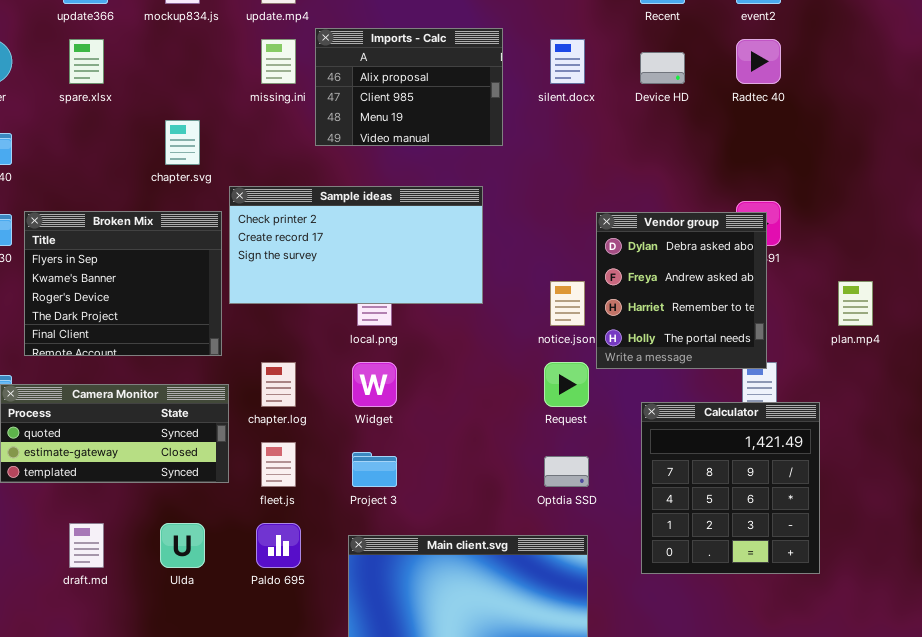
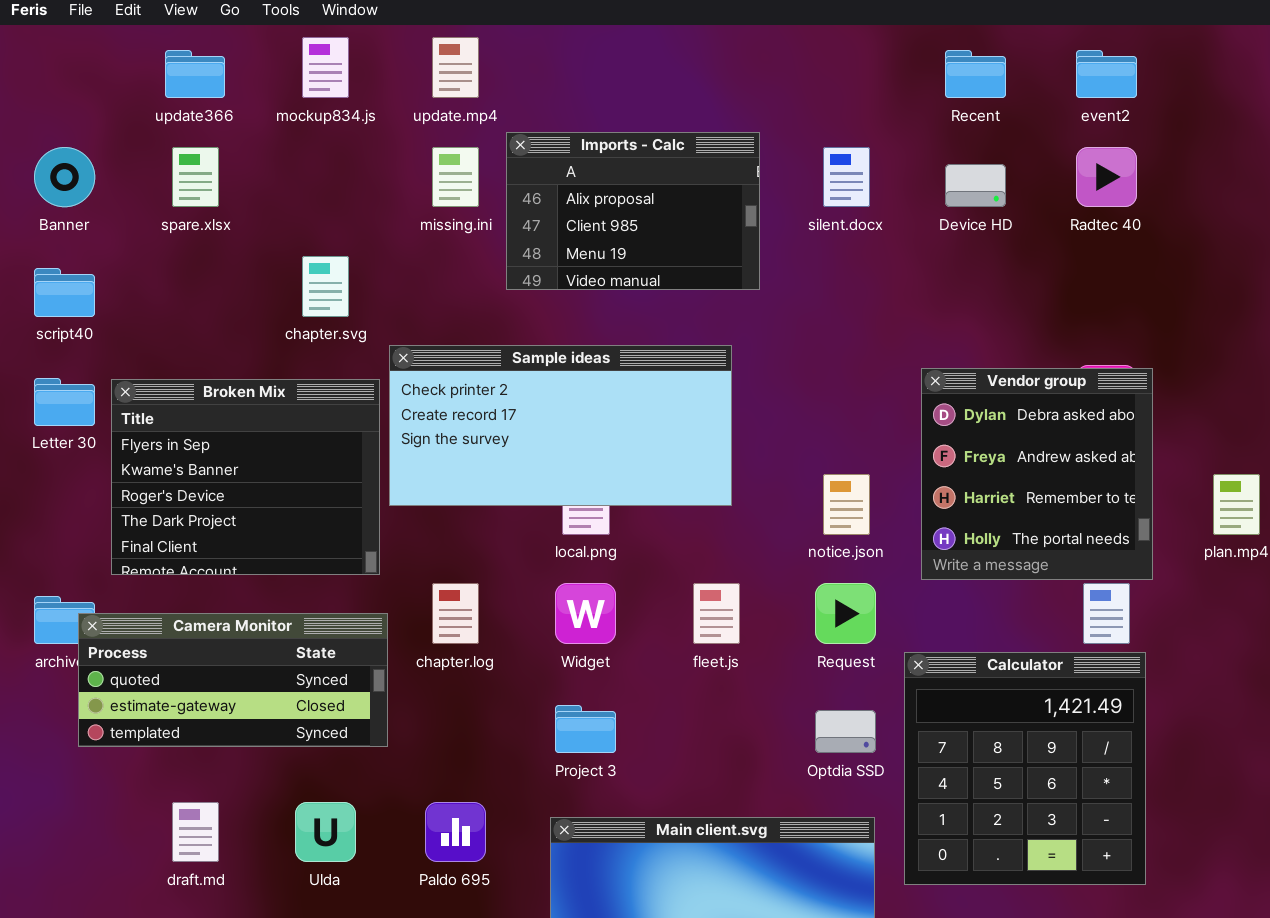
Vendor group: [596,212,767,369] -> [921,368,1153,580], moved
Calculator: [641,402,820,574] -> [904,652,1146,885], moved
fleet.js: [261,442,296,487] -> [693,583,740,644], moved

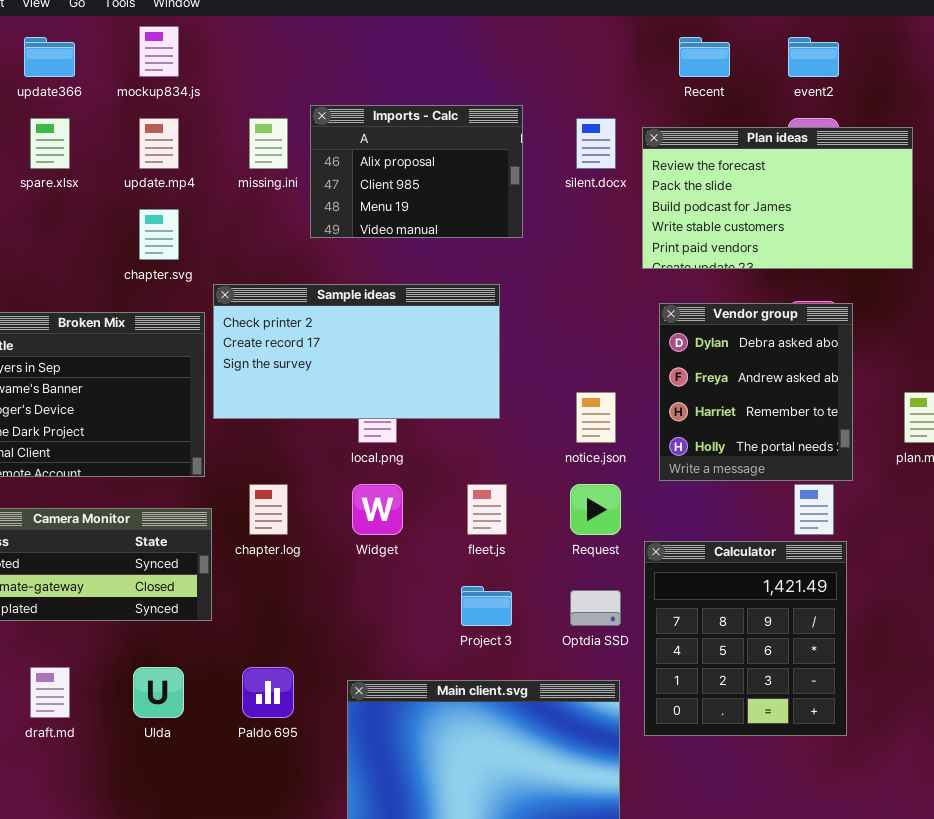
update.mp4: [432,37,479,98] -> [139,118,179,169], moved
Plan ideas: none -> [642,127,913,269], opened
Project 3: [555,705,616,753] -> [461,586,512,626], moved

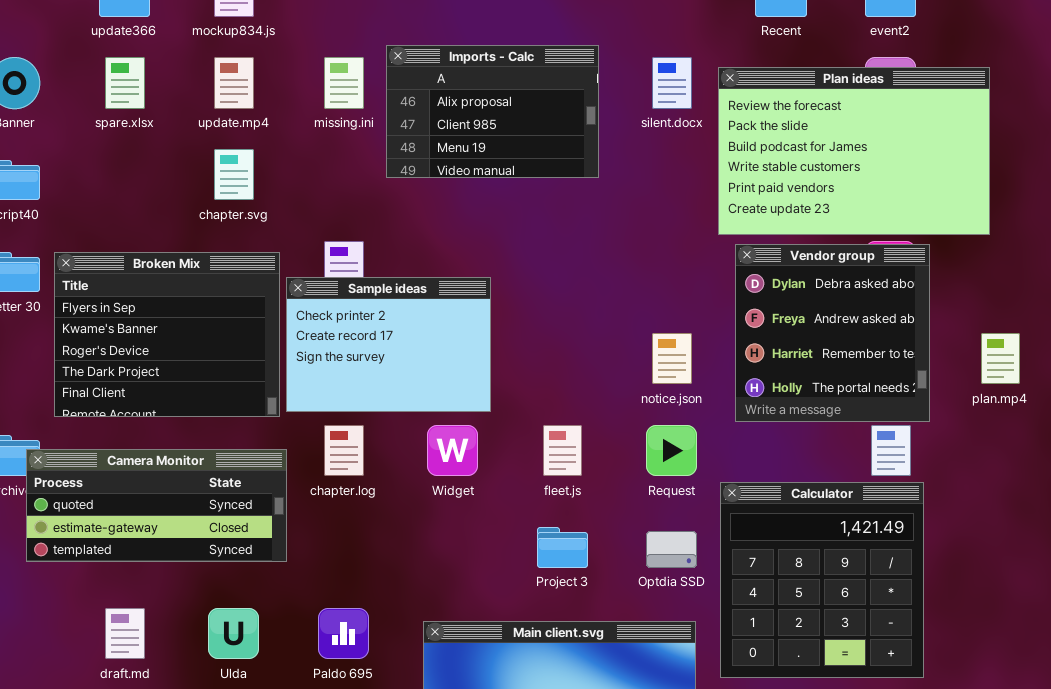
Plan ideas: [642,127,913,269] -> [718,67,990,235], resized
Sample ideas: [213,284,500,419] -> [286,277,491,412], moved, resized

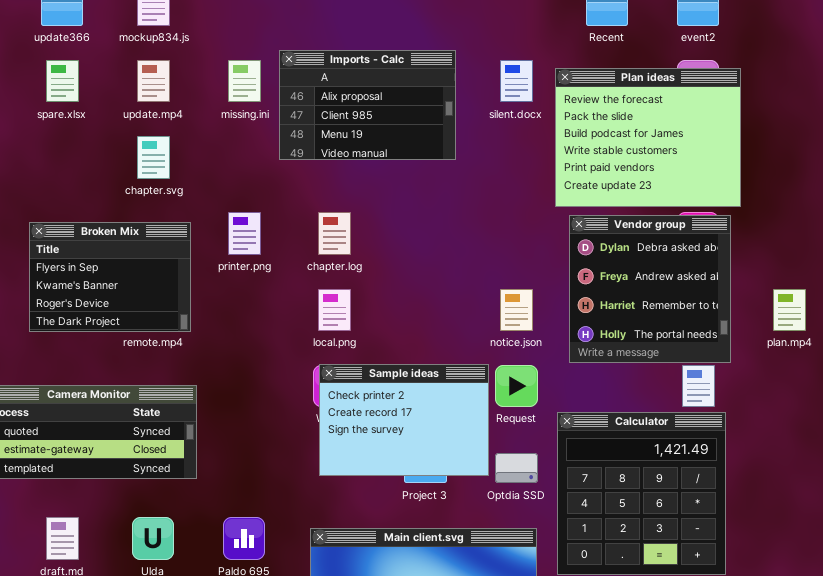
Plan ideas: [718,67,990,235] -> [555,68,741,207], resized
Broken Mix: [54,252,280,417] -> [29,222,191,332], resized
Sample ideas: [286,277,491,412] -> [319,364,489,476], moved
chapter.log: [324,425,364,476] -> [318,212,351,255], moved

